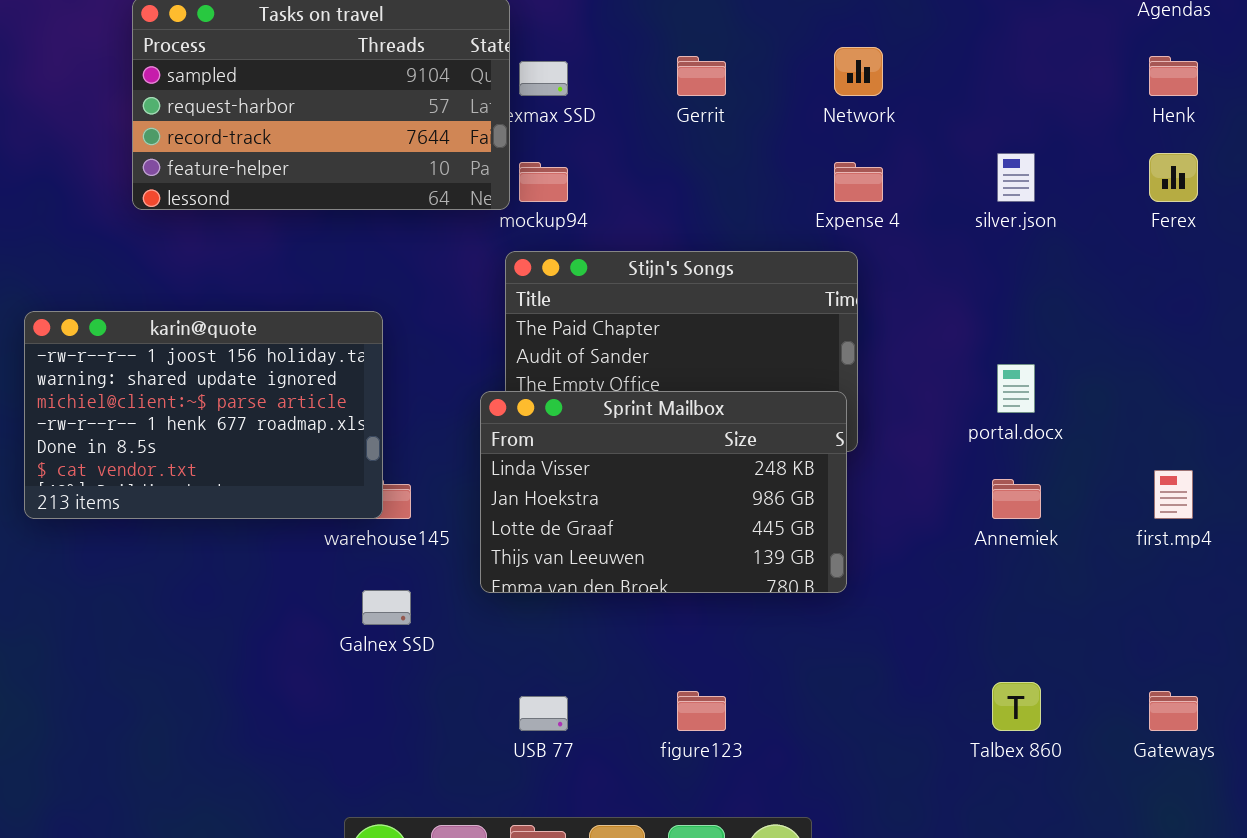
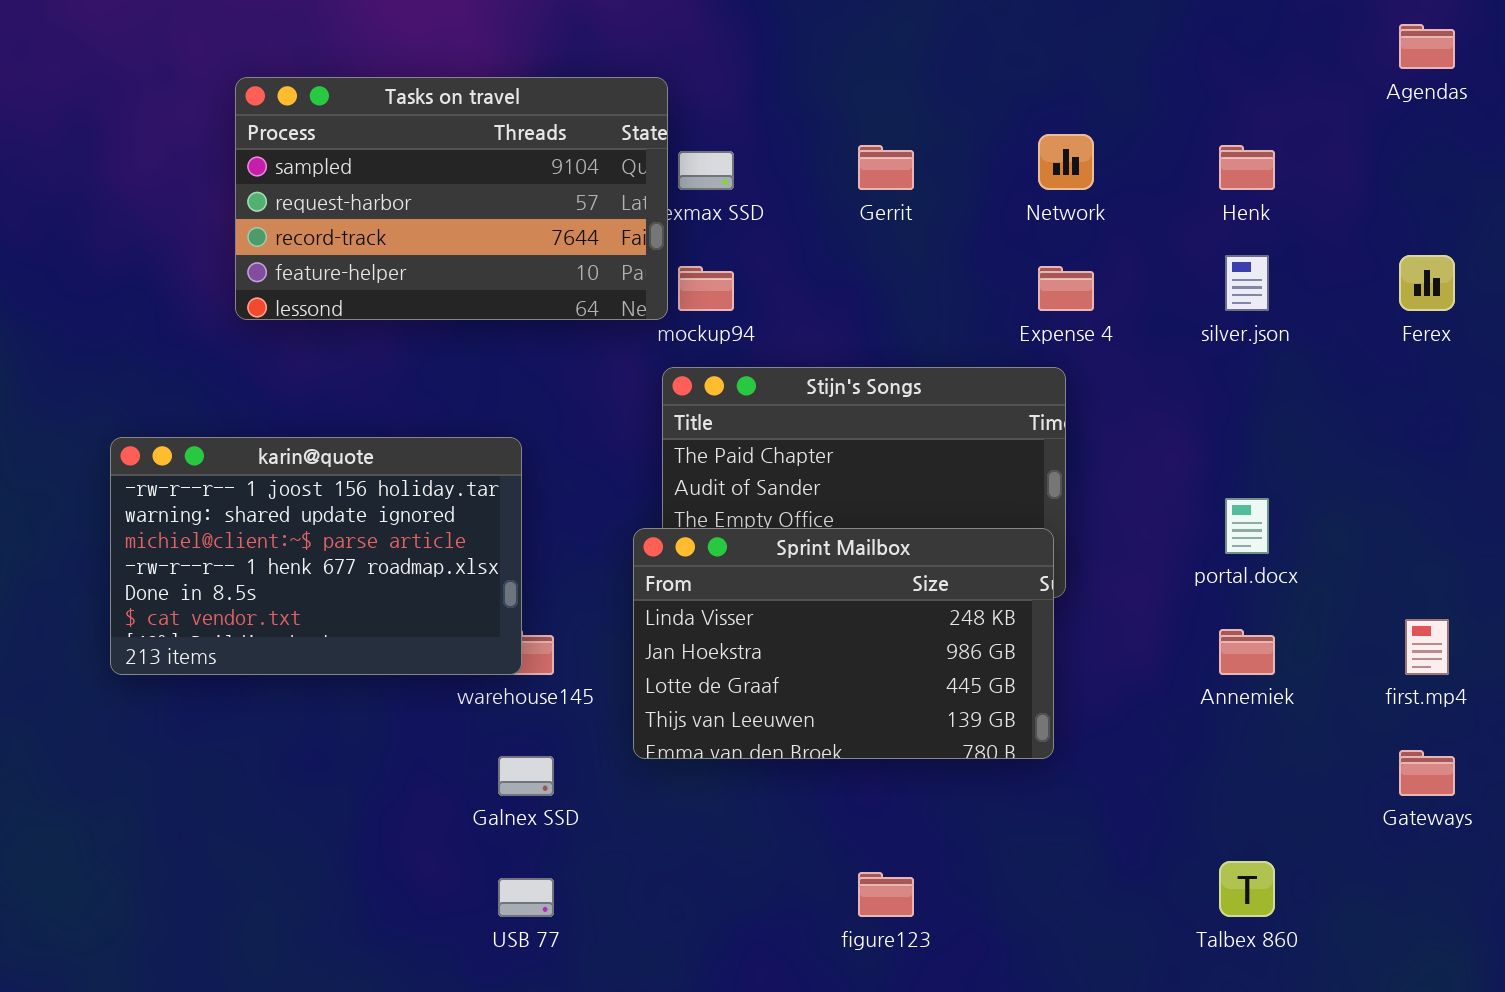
Henk: [1149,56,1198,96] -> [1219,145,1275,190], moved
Gateways: [1149,691,1198,731] -> [1399,750,1455,796], moved
USB 77: [519,696,568,731] -> [498,878,554,917], moved

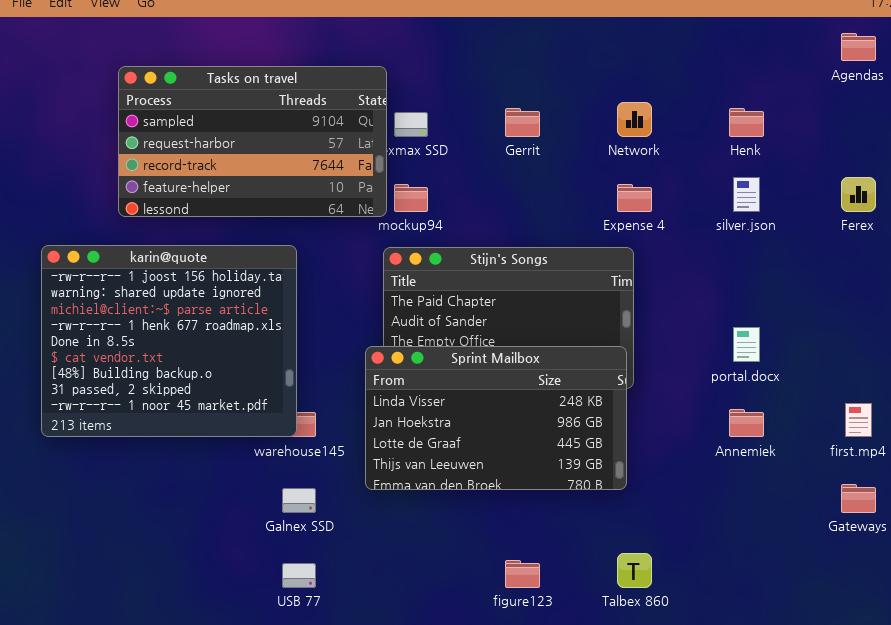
karin@quote: [110,437,522,675] -> [41,245,297,437], resized
Talbex 860: [1219,861,1275,917] -> [617,553,652,588], moved

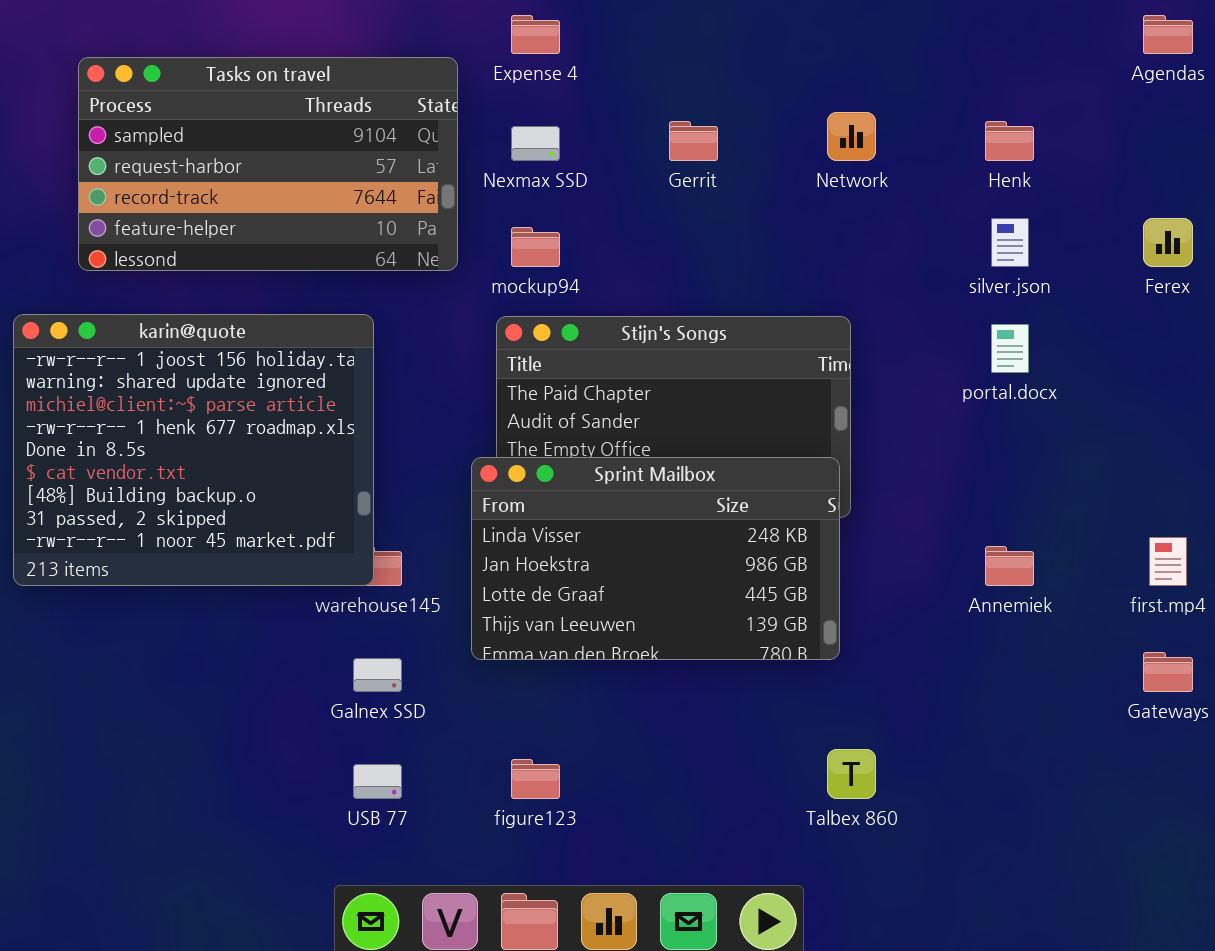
Tasks on travel: [118,66,387,217] -> [78,57,458,271], moved
Expense 4: [617,184,652,212] -> [511,15,560,54], moved
portal.docx: [733,327,760,362] -> [991,324,1029,373], moved
figure123: [505,560,540,588] -> [511,759,560,799], moved

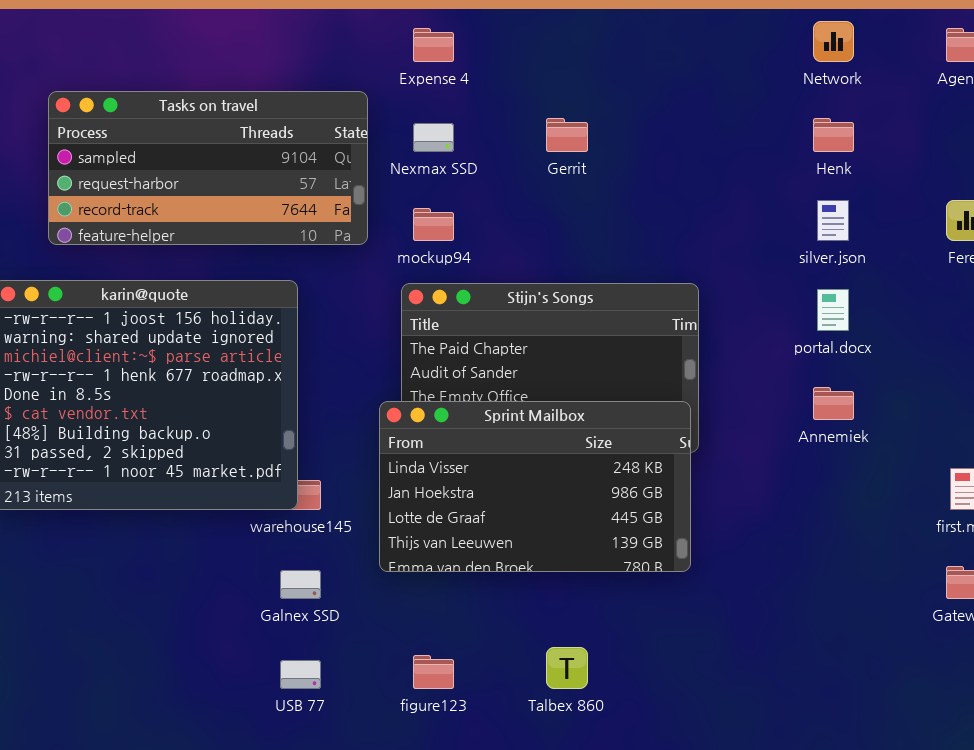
Tasks on travel: [78,57,458,271] -> [48,91,368,245], resized
Network: [827,112,876,161] -> [813,21,854,62], moved
Annemiek: [985,546,1034,586] -> [813,387,854,420], moved
Talbex 860: [827,749,876,799] -> [546,647,588,689], moved

